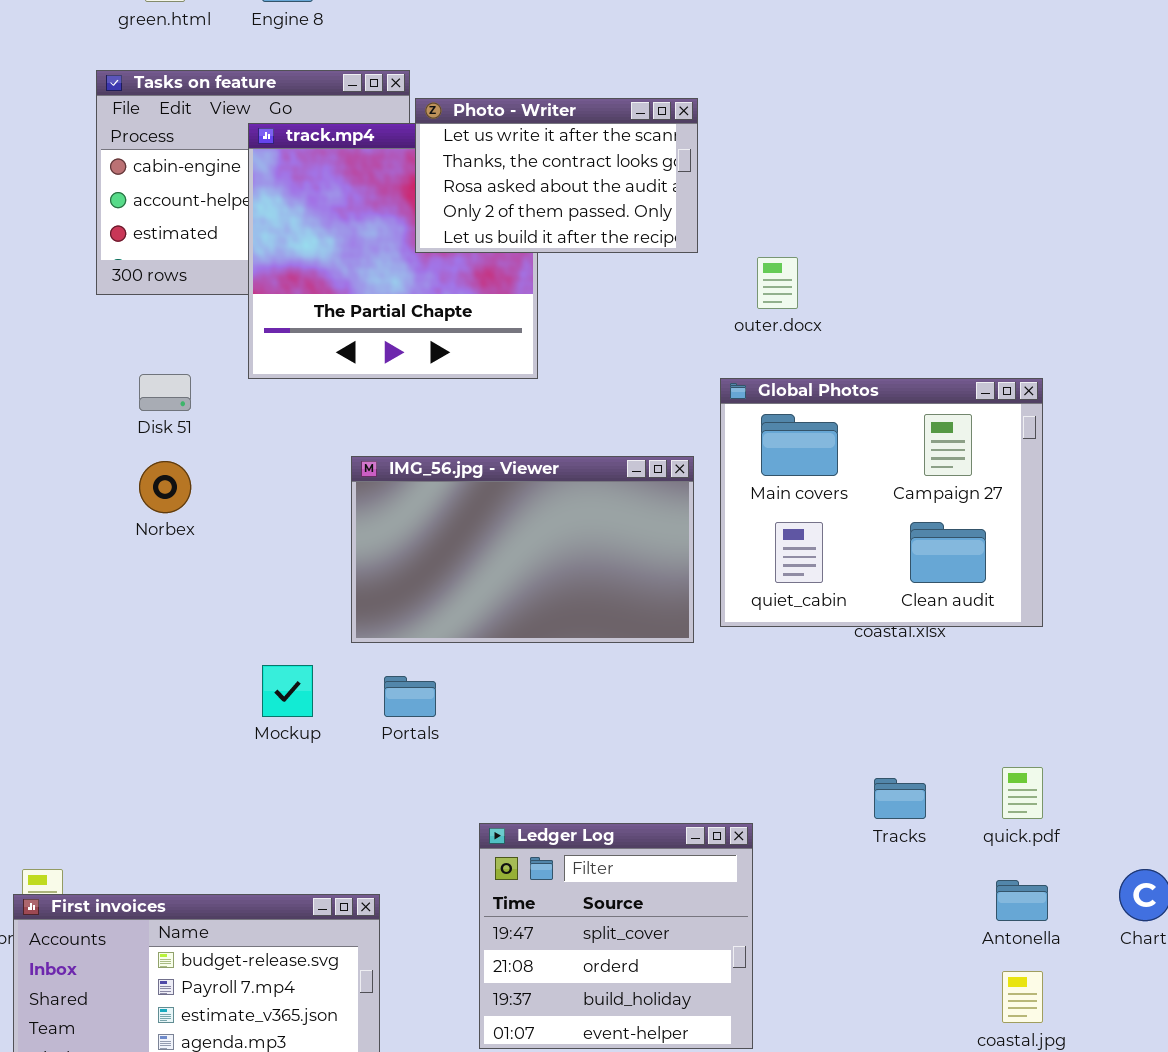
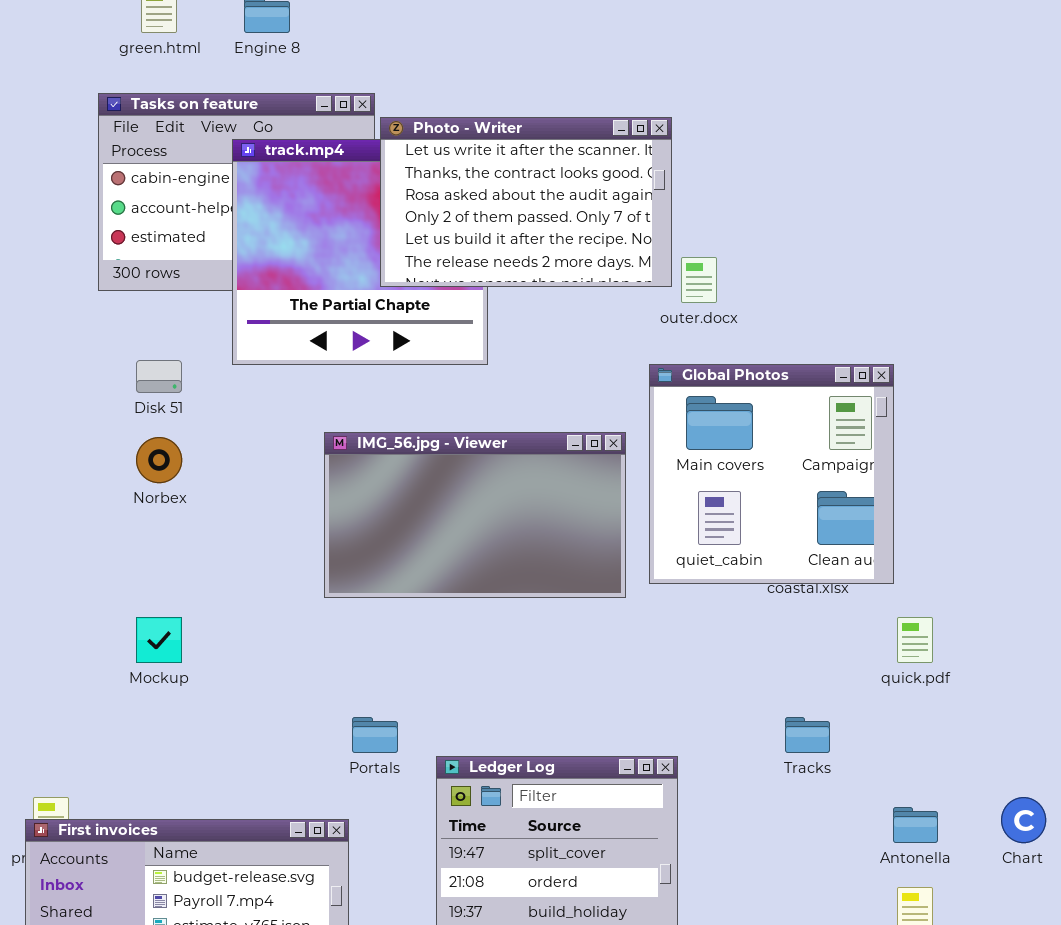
Photo - Writer: [415,98,698,253] -> [380,117,672,287], resized
Global Photos: [720,378,1043,627] -> [649,364,894,584], resized
Mockup: [262,665,313,717] -> [136,617,182,663], moved
Portals: [384,676,436,717] -> [352,717,398,753], moved
quick.pdf: [1002,767,1043,819] -> [897,617,933,663], moved

